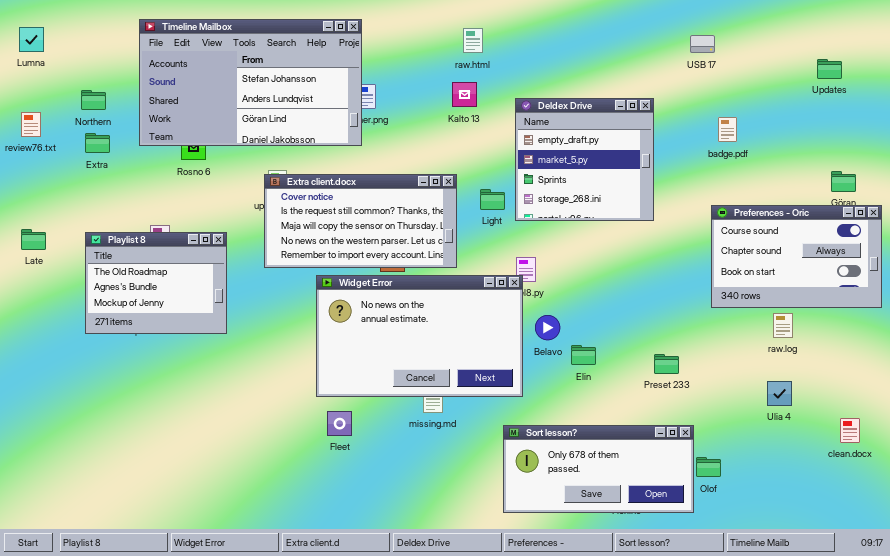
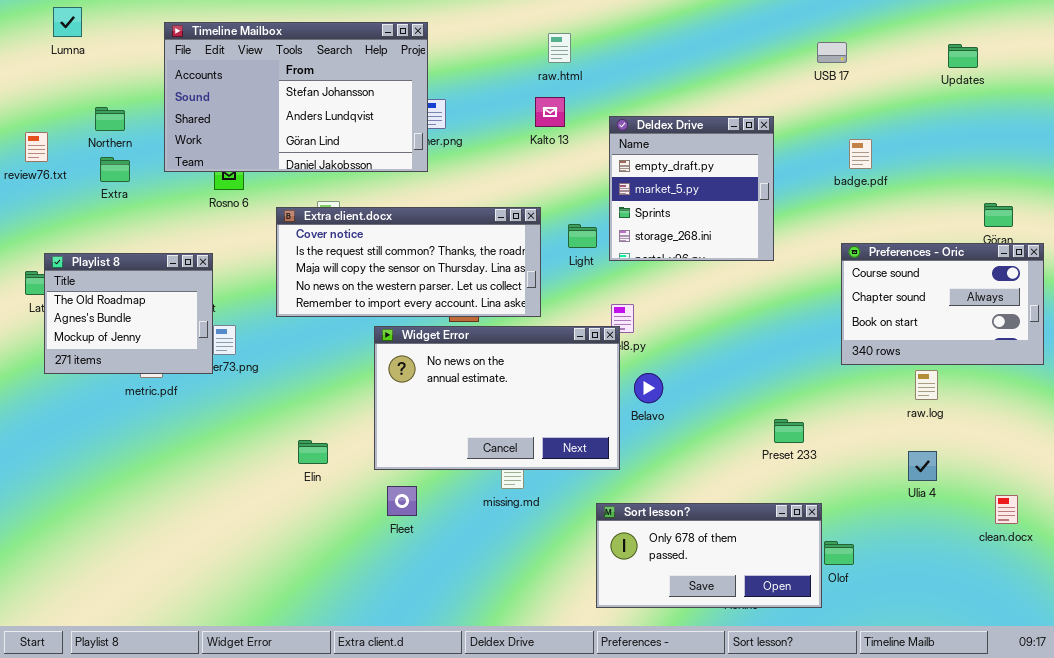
Lumna: [19,27,44,52] -> [53,7,82,37], moved
Updates: [817,59,842,79] -> [948,44,978,68], moved
Extra client.docx: [264,174,457,268] -> [276,207,541,317], resized
Playlist 8: [85,232,227,334] -> [44,253,213,374], moved
Elin: [571,345,596,365] -> [298,440,328,464], moved

